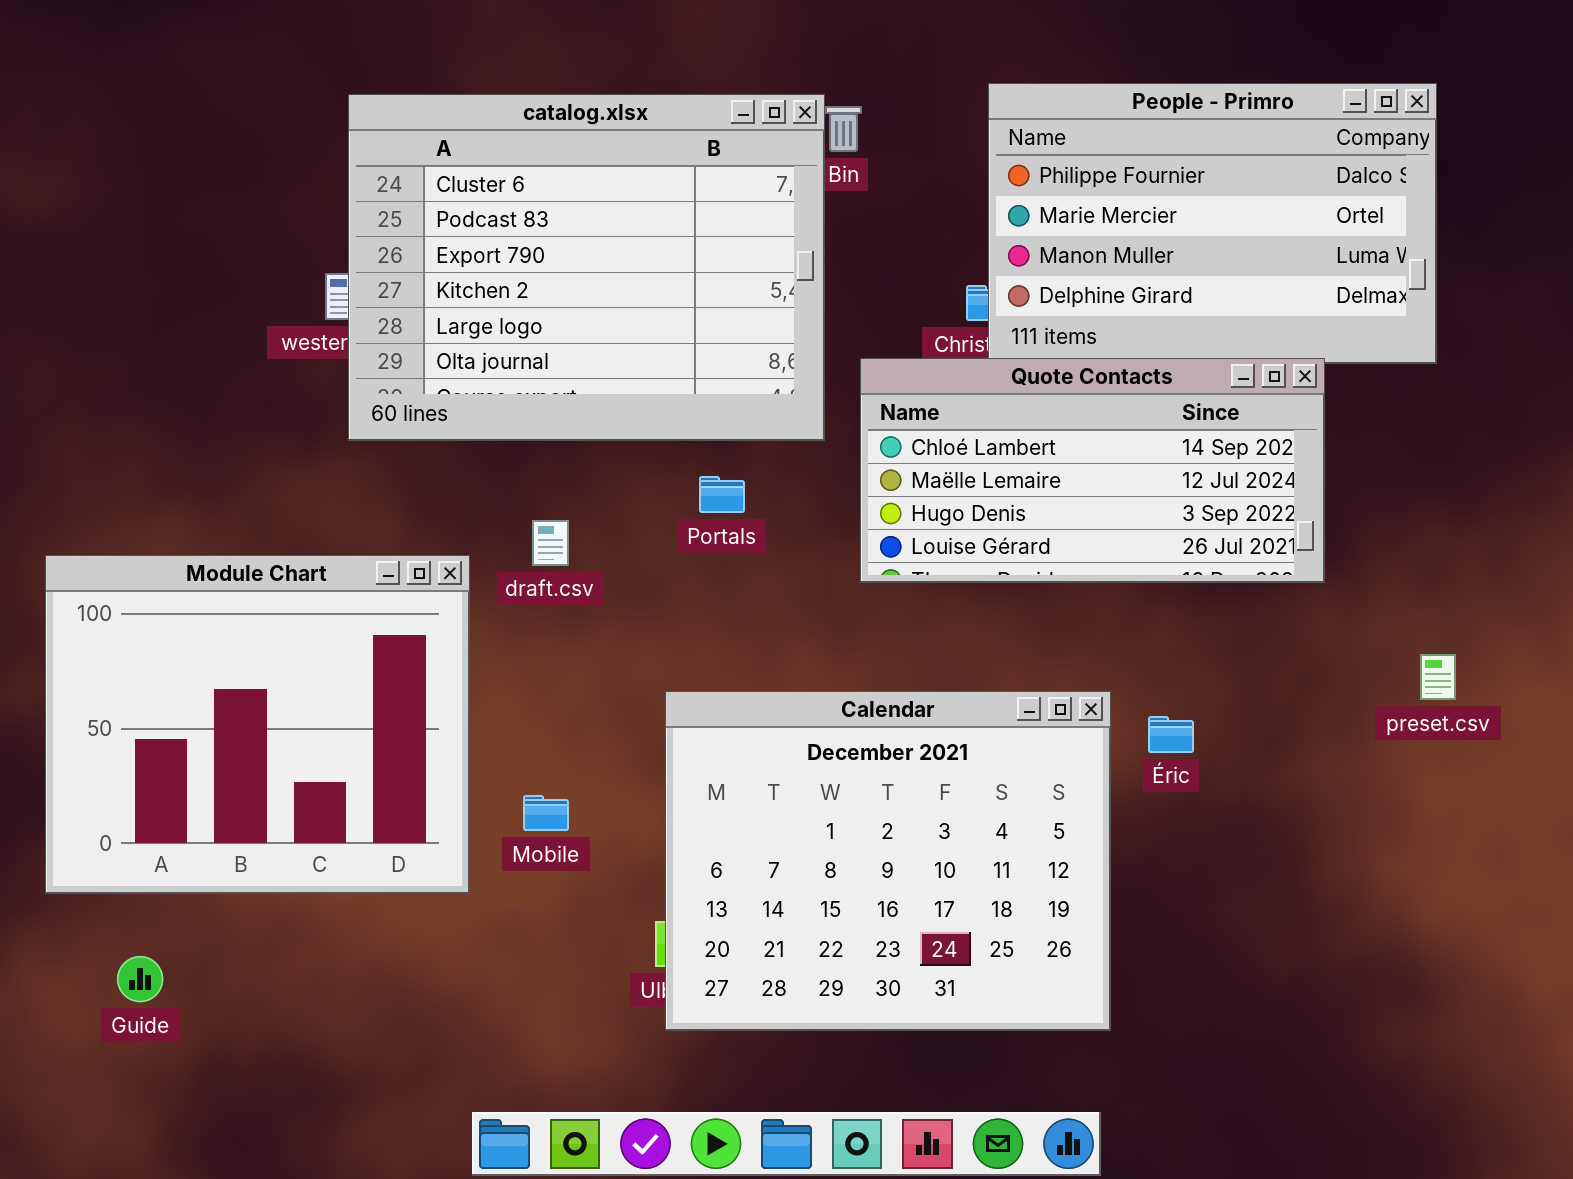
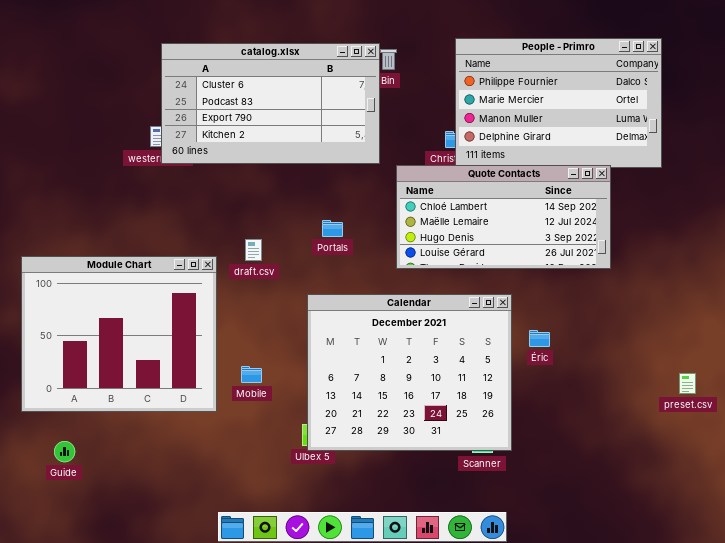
catalog.xlsx: [348,94,825,441] -> [161,43,380,164], resized
preset.csv: [1420,654,1456,700] -> [679,373,696,394], moved
Calendar: [665,691,1111,1031] -> [307,294,512,451], moved

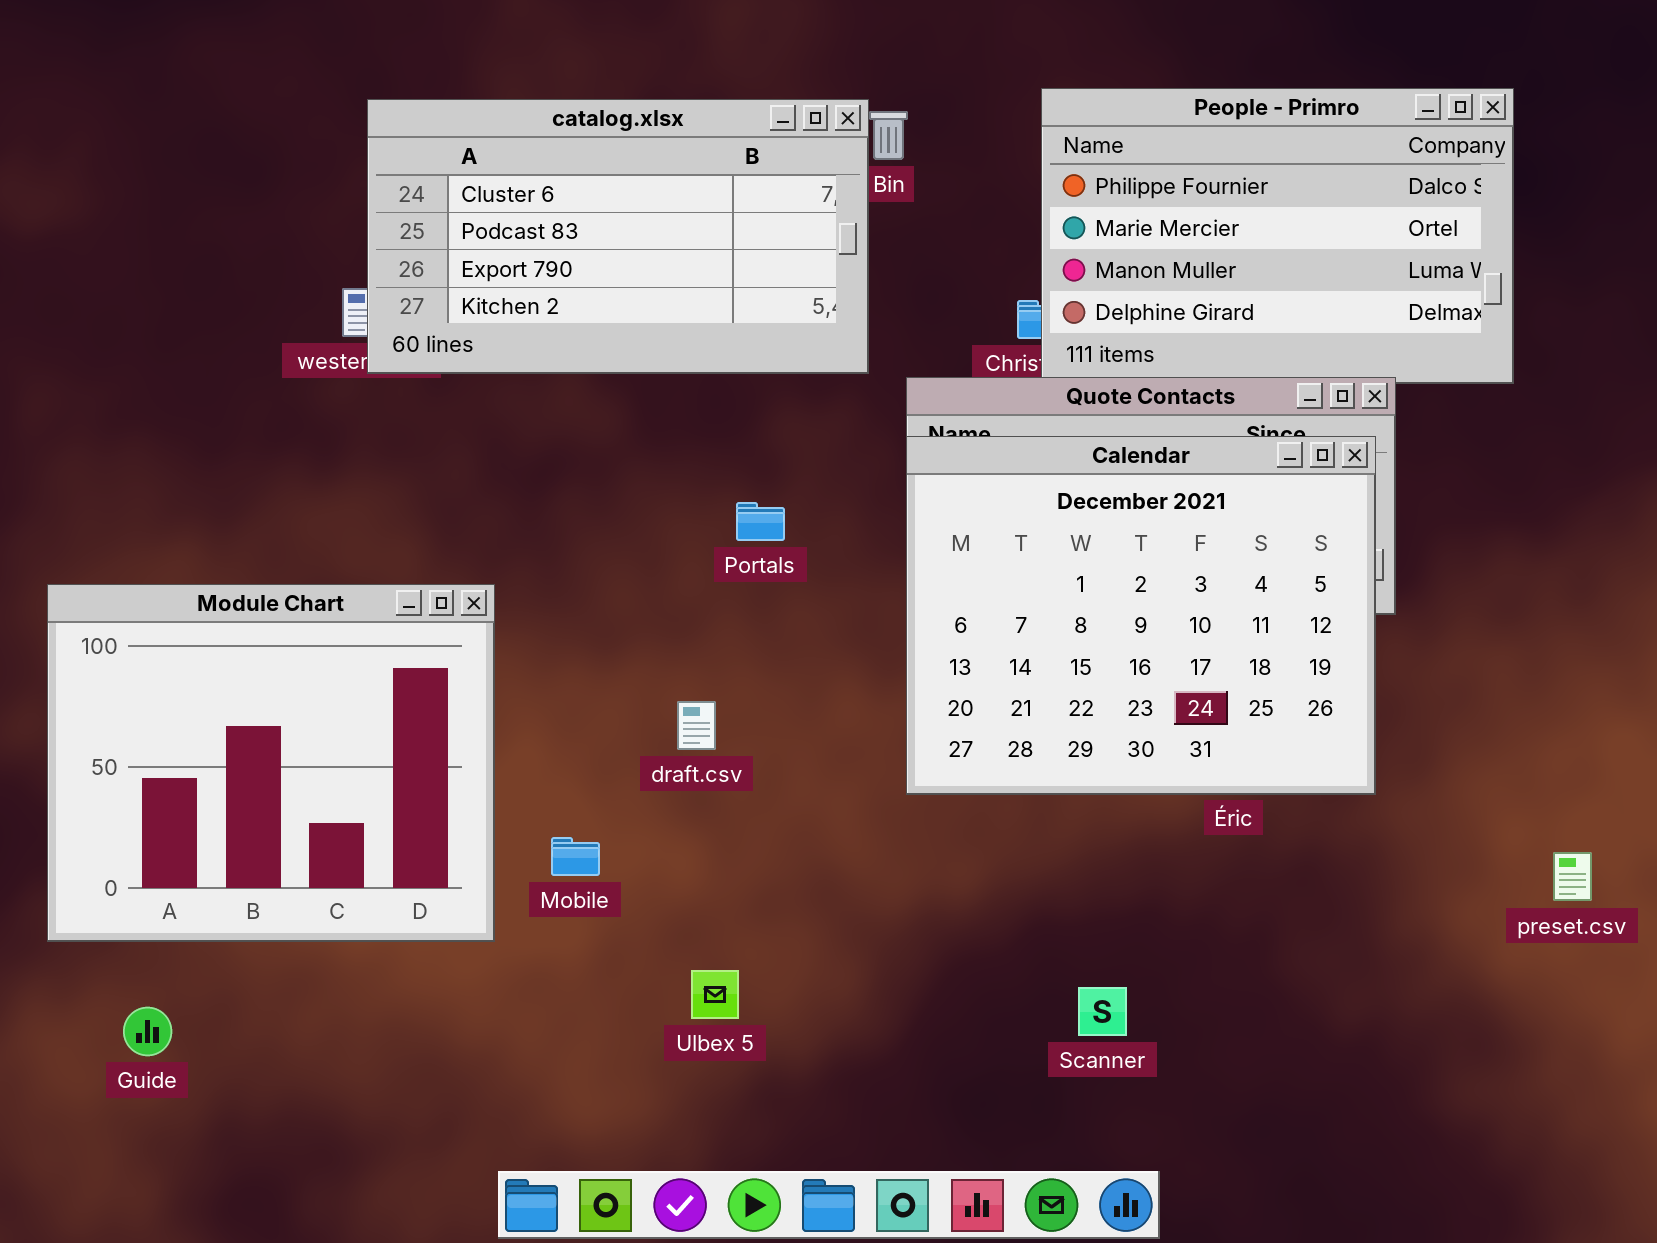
draft.csv: [245,239,262,261] -> [677,701,716,750], moved
Calendar: [307,294,512,451] -> [906,436,1376,795], moved

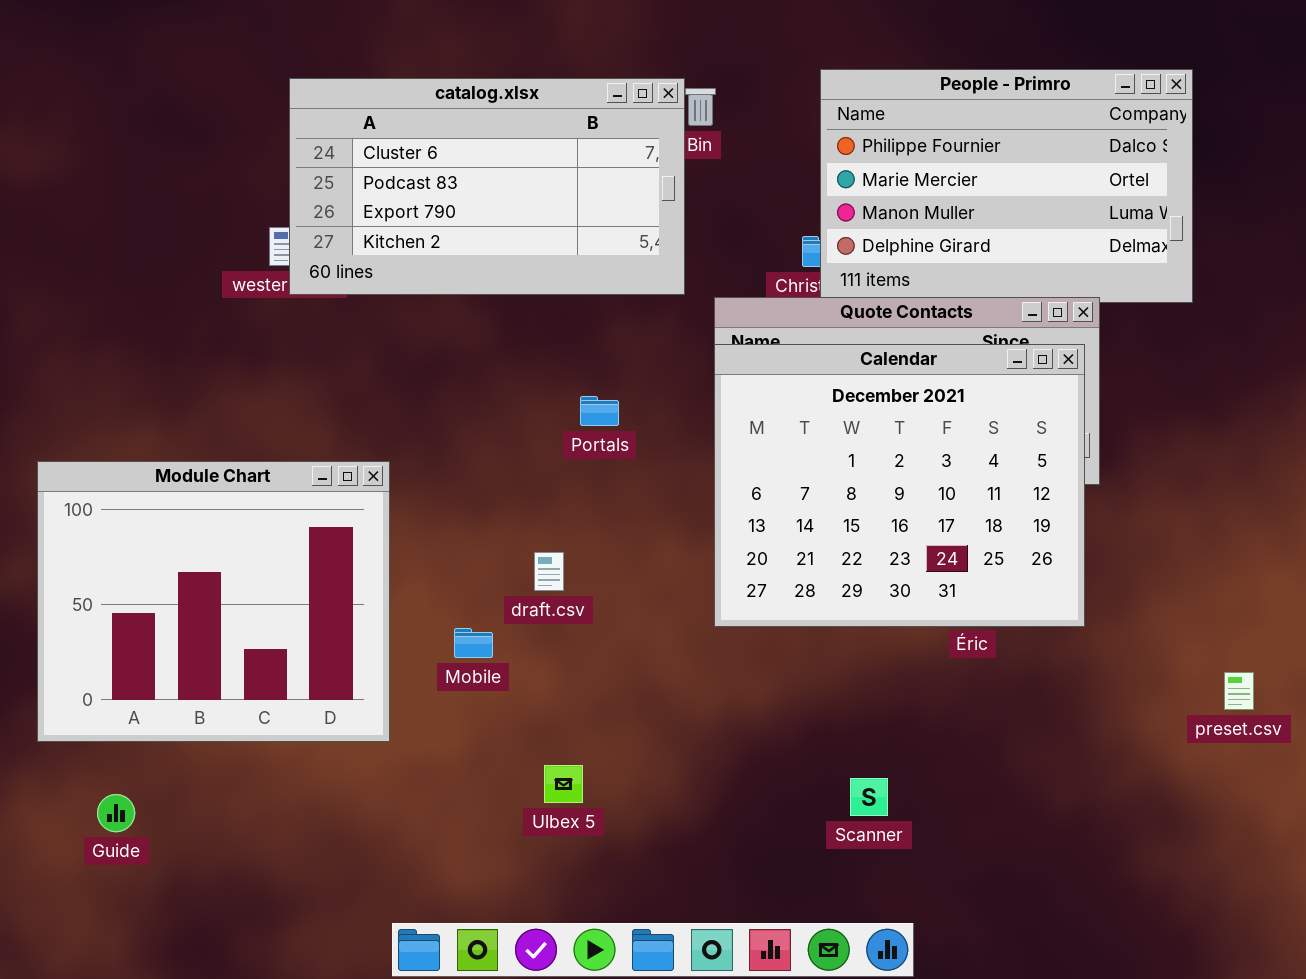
Mobile: [551,837,600,876] -> [454,628,493,658], moved

